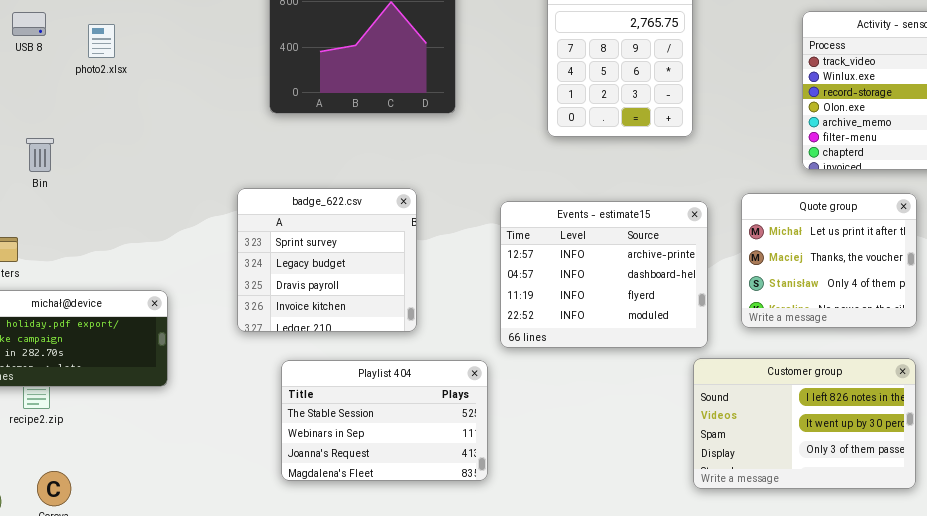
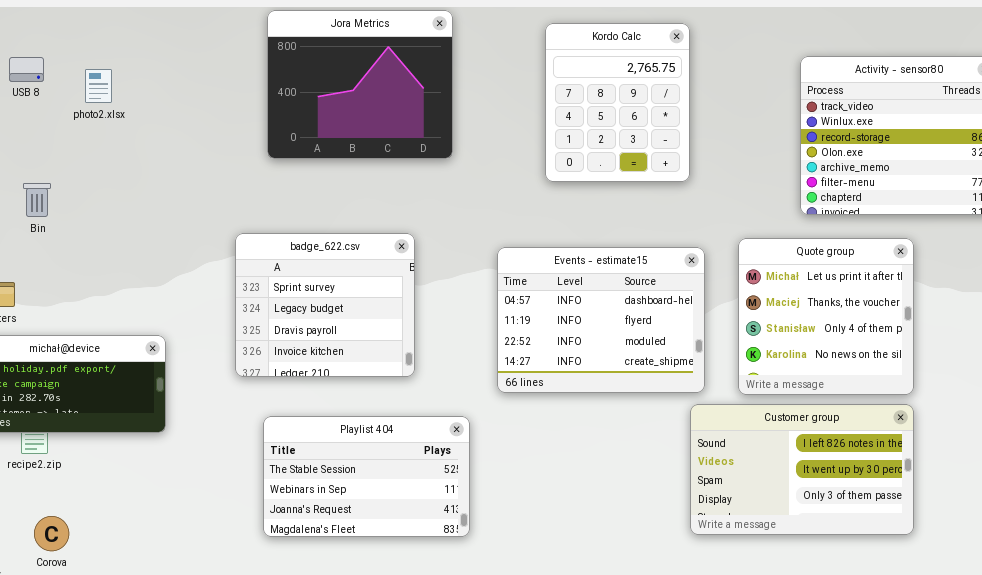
Quote group: [741,193,917,328] -> [738,238,914,395], resized
Events - estimate15: [500,201,708,348] -> [497,247,705,393], scrolled down 1 row
Playlist 404: [281,360,488,481] -> [263,416,470,537], moved

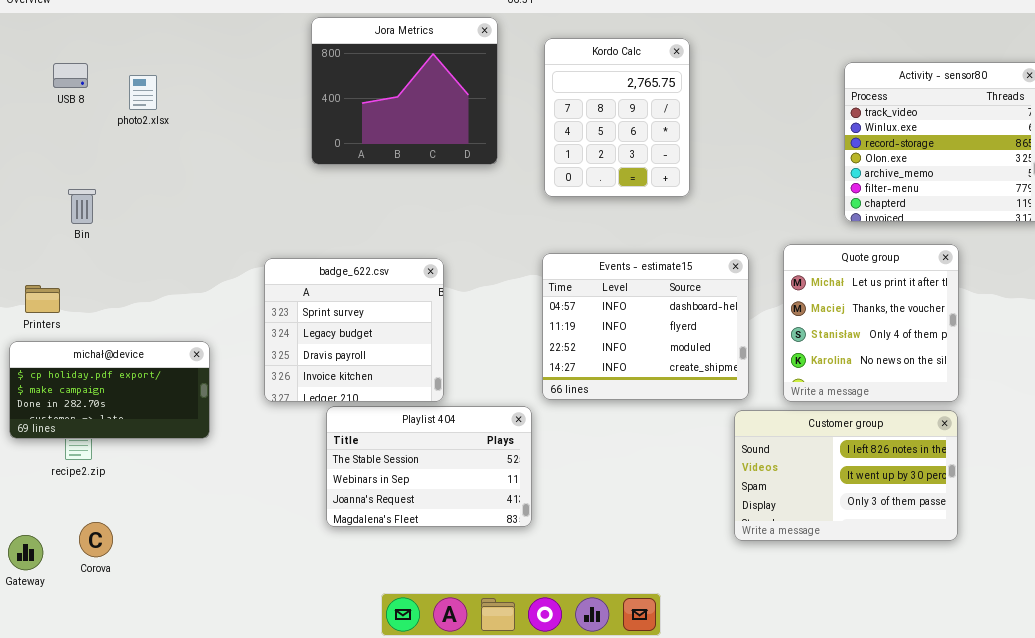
Kordo Calc: [545,23,690,182] -> [544,38,690,197], moved
badge_622.csv: [235,233,415,377] -> [264,258,444,402], moved
Playlist 404: [263,416,470,537] -> [326,406,532,527], moved

